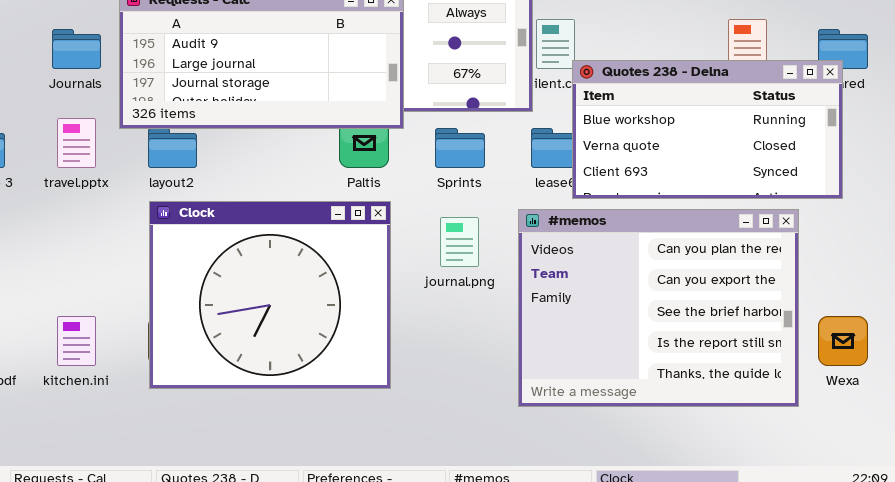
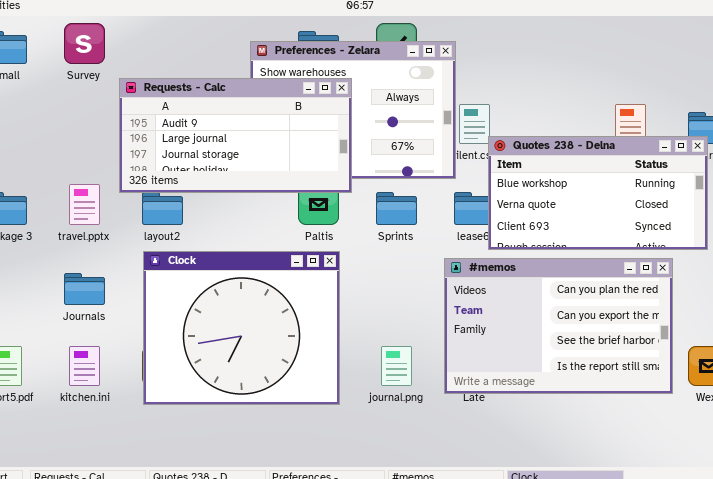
Journals: [52,29,101,69] -> [64,273,105,305], moved
#memos: [518,209,799,407] -> [444,258,673,394], resized
journal.png: [440,217,479,267] -> [381,346,412,386], moved

